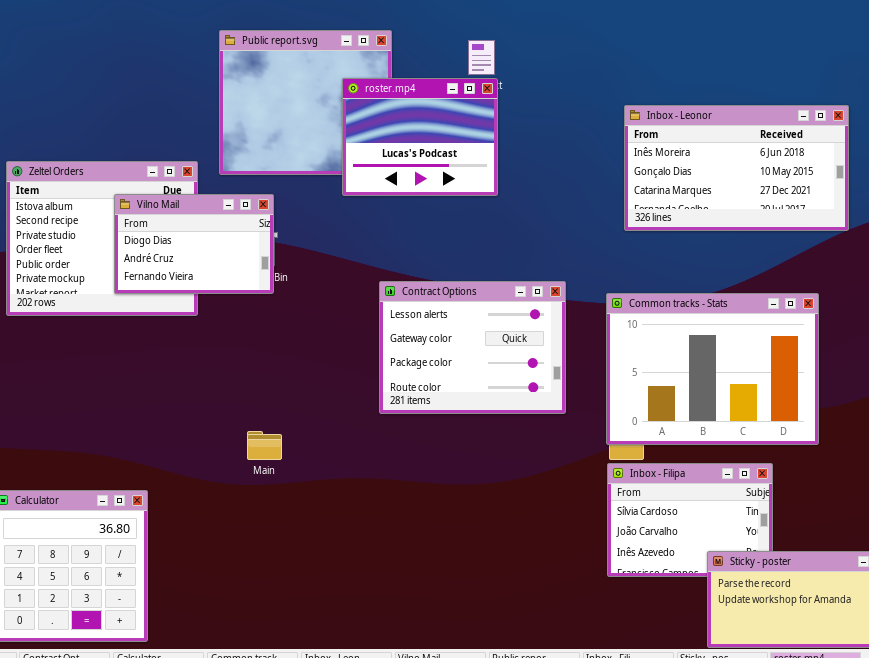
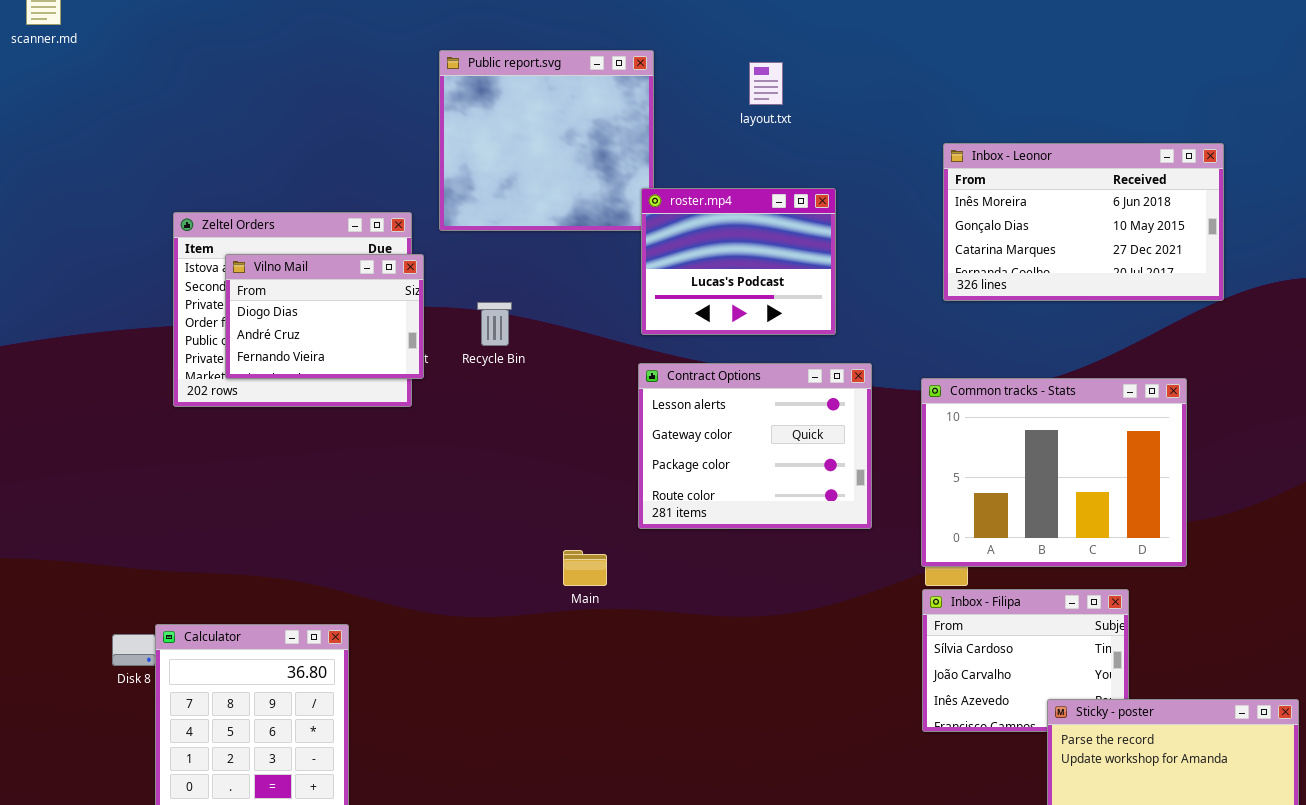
roster.mp4: [342,78,498,196] -> [641,188,836,335], moved
Vilno Mail: [114,194,274,294] -> [225,254,424,379], moved
Main: [247,431,282,460] -> [563,550,607,586], moved

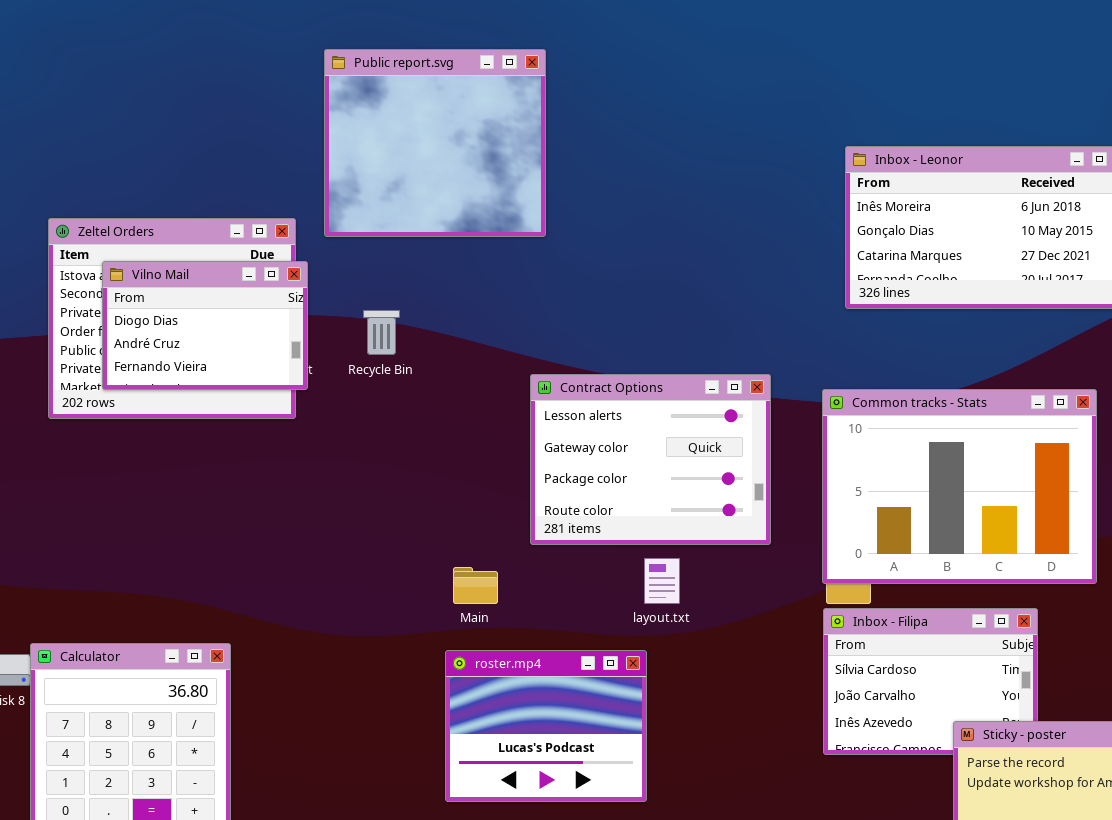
layout.txt: [749,62,783,105] -> [644,558,680,604], moved
roster.mp4: [641,188,836,335] -> [445,650,647,802], moved

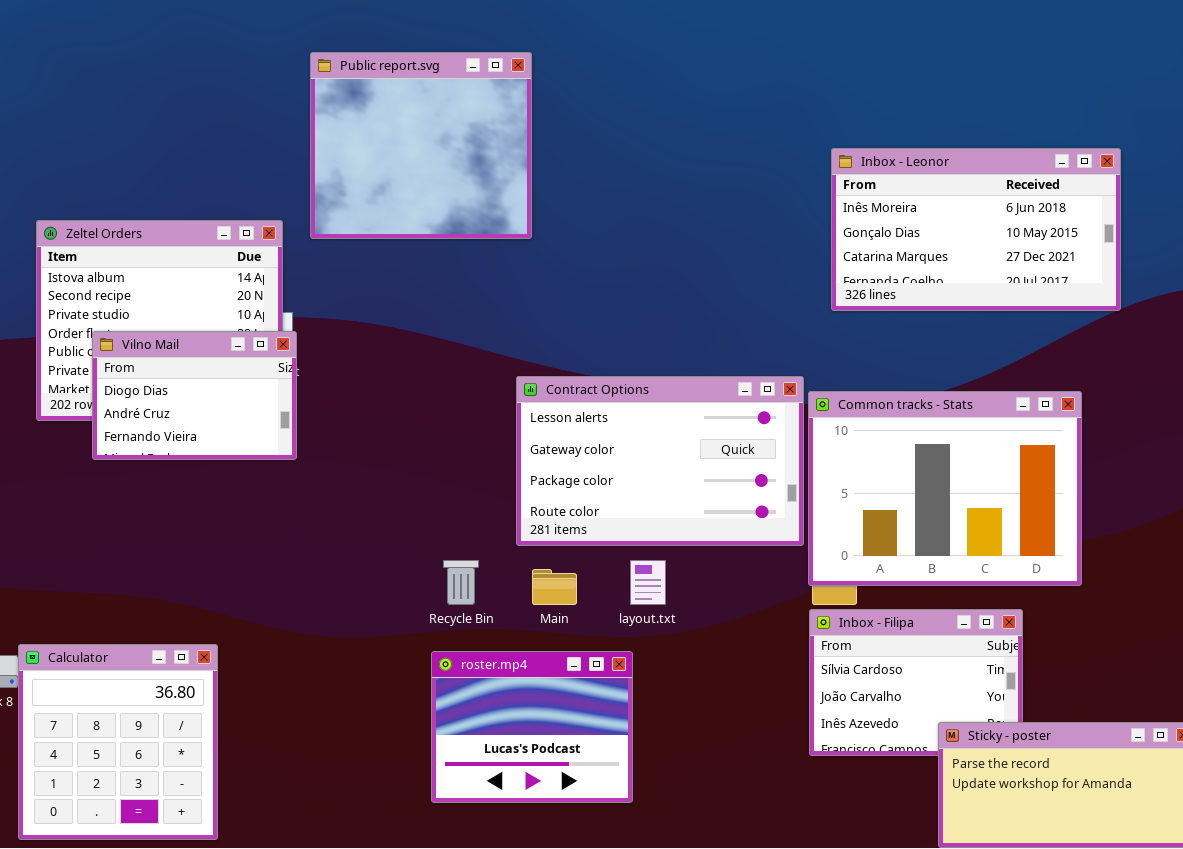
Vilno Mail: [102,261,308,390] -> [92,331,297,460], moved
Recycle Bin: [363,310,400,355] -> [443,560,479,605], moved
Contract Options: [530,374,771,545] -> [516,376,804,546], resized
Main: [453,567,498,604] -> [532,569,577,605], moved

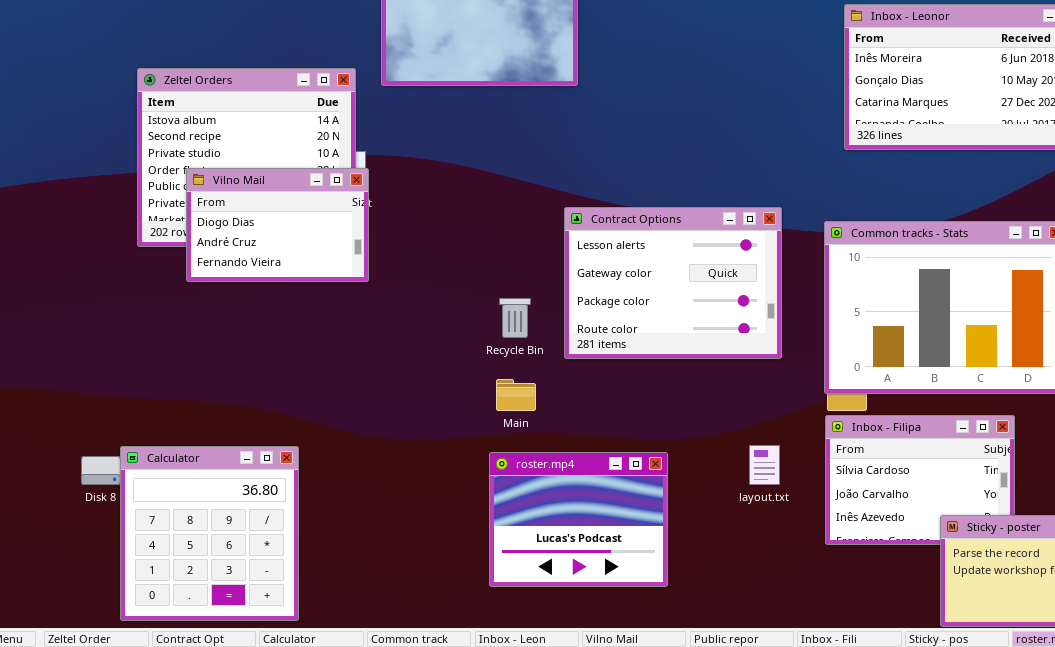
Contract Options: [516,376,804,546] -> [564,207,782,359], resized
Recycle Bin: [443,560,479,605] -> [499,298,531,338], moved
layout.txt: [630,560,666,605] -> [749,445,780,485], moved
Main: [532,569,577,605] -> [496,379,536,411], moved

